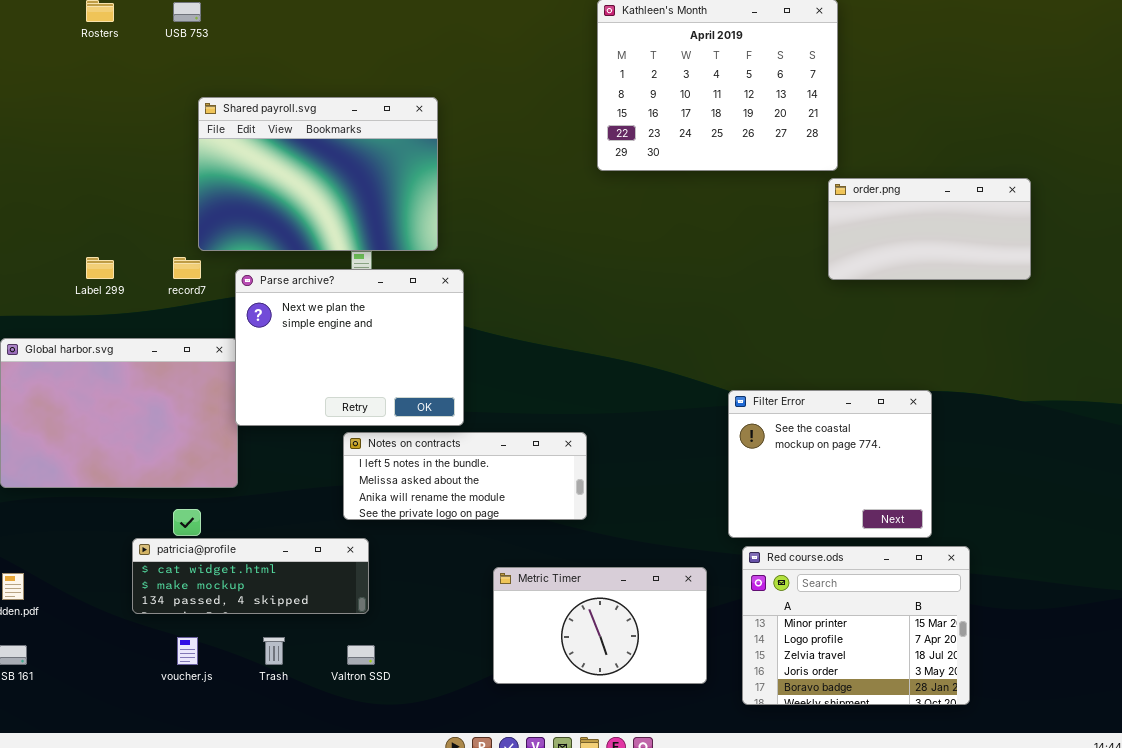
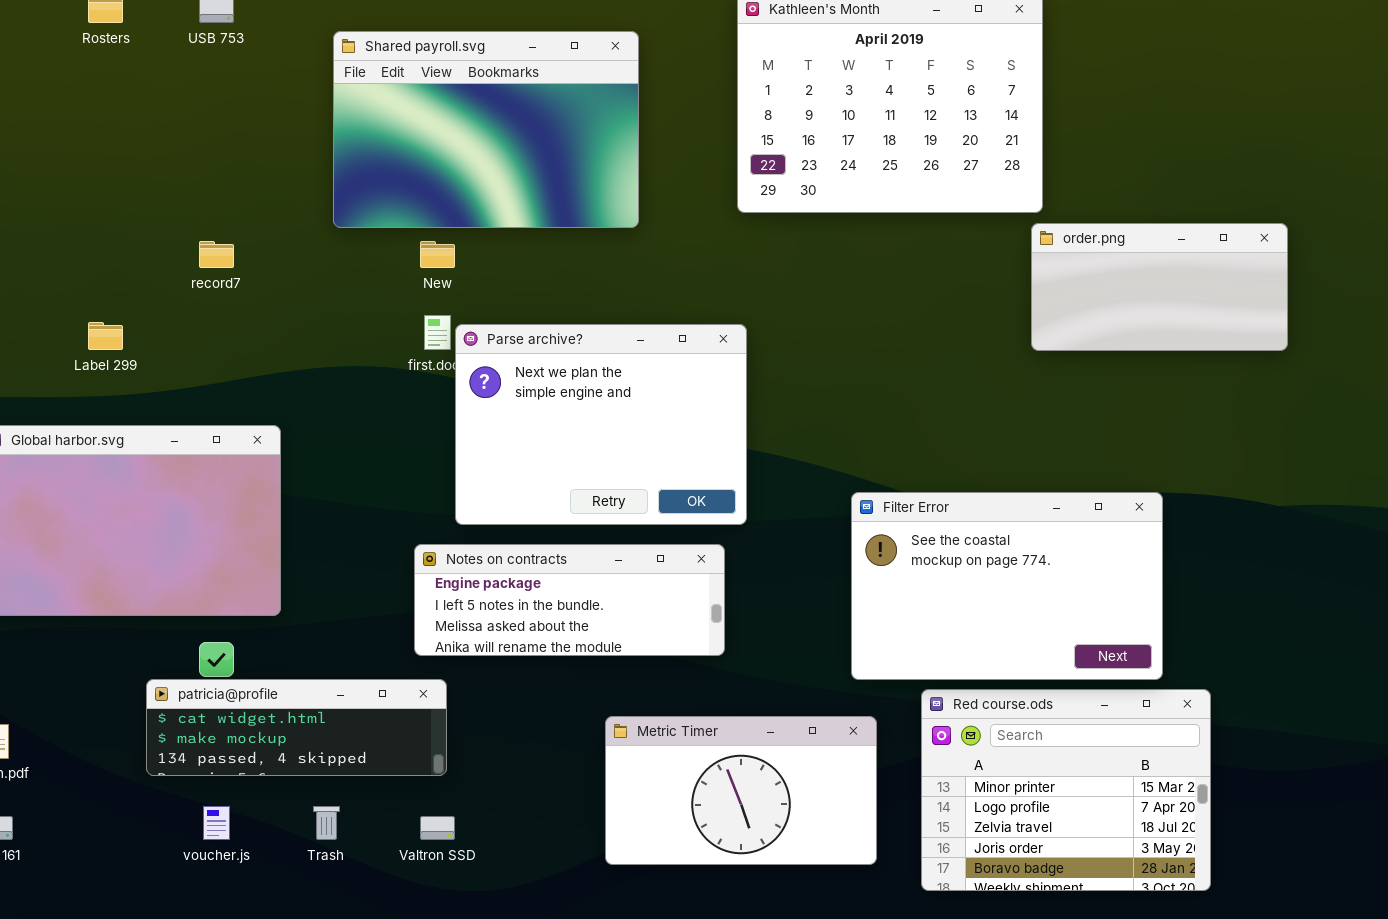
Shared payroll.svg: [198,97,438,251] -> [333,31,639,228], moved
record7: [173,257,201,279] -> [199,241,234,268], moved
Parse archive?: [235,269,464,426] -> [455,324,747,525], moved
Filter Error: [728,390,932,538] -> [851,492,1163,680], resized
Notes on contracts: [343,432,587,520] -> [414,544,725,656], scrolled up 1 row

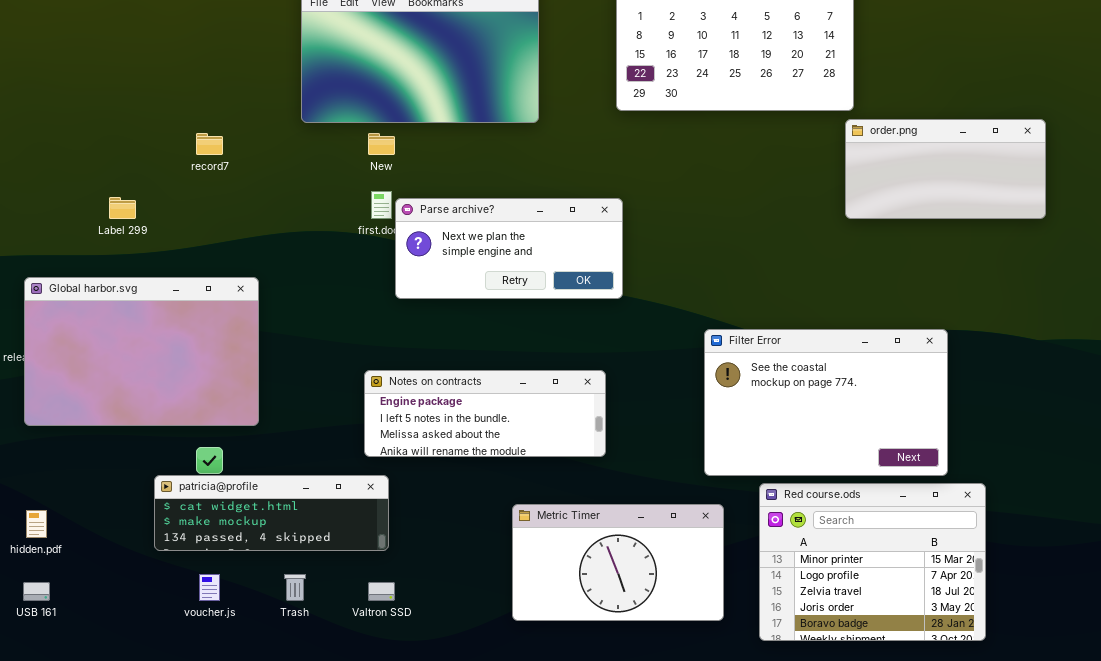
Parse archive?: [455,324,747,525] -> [395,198,623,299], resized

